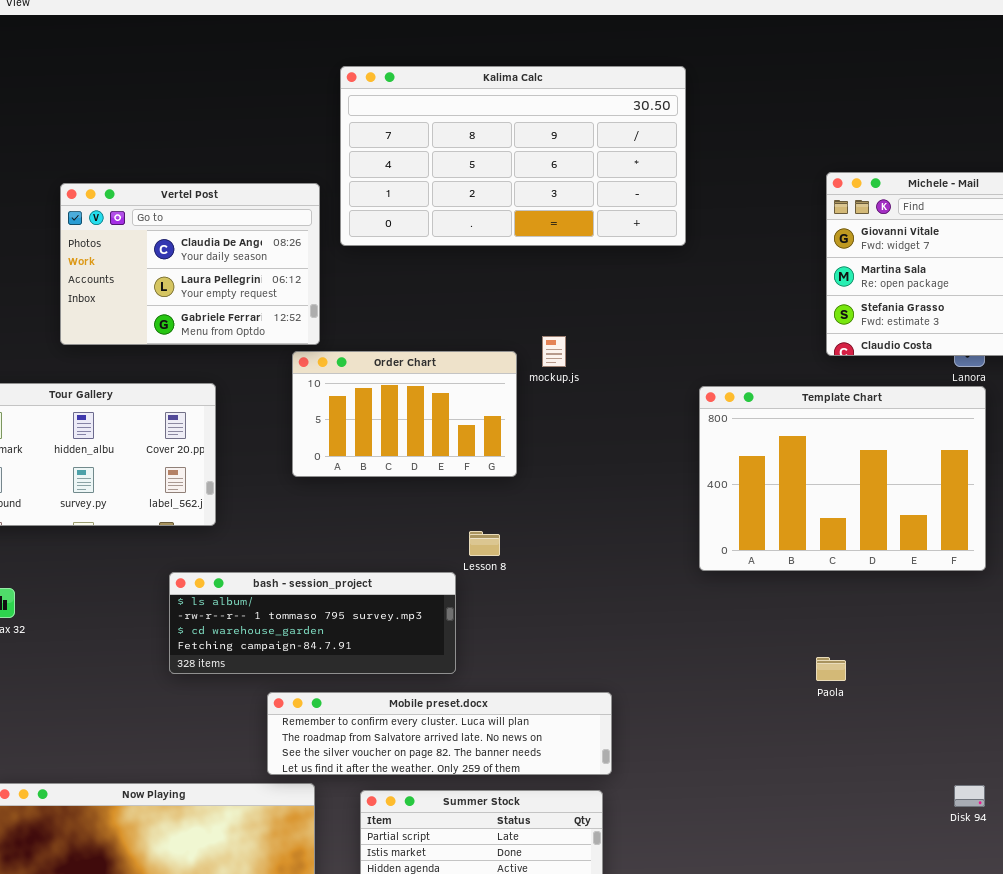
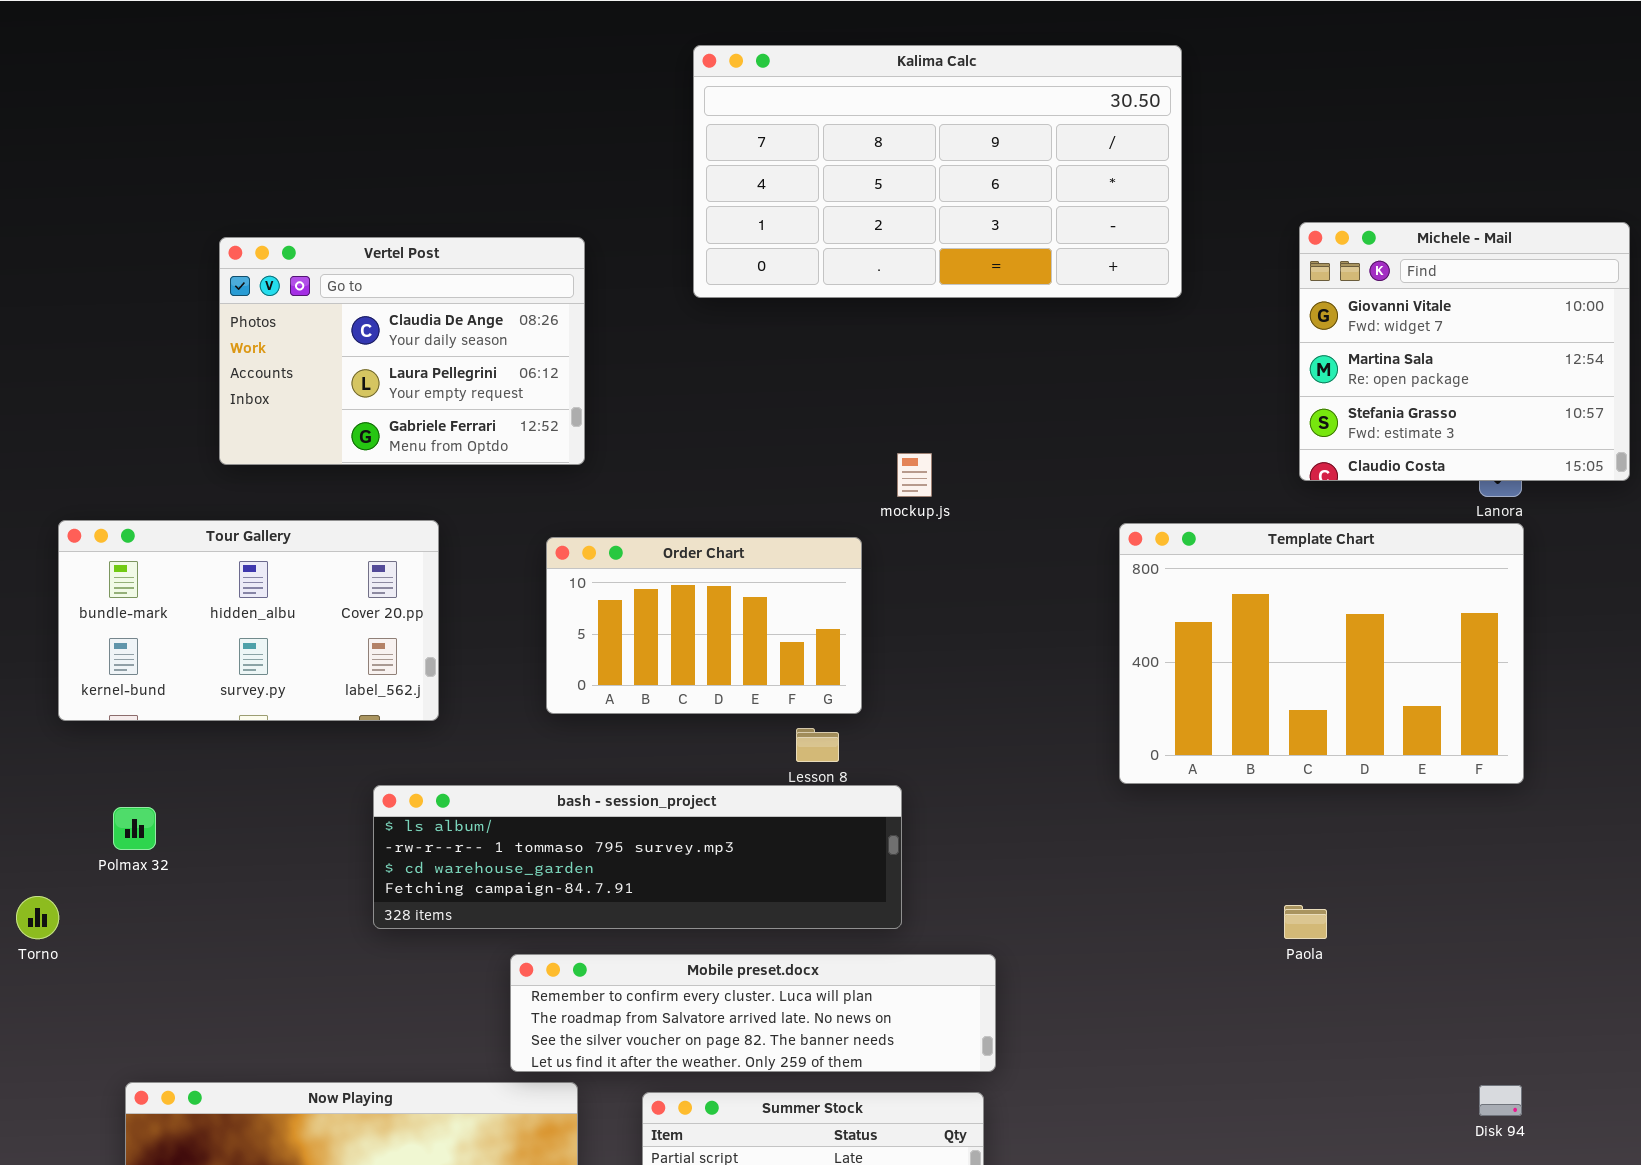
Kalima Calc: [340,66,686,246] -> [693,45,1182,298], moved
Order Chart: [292,351,517,477] -> [546,537,862,714], moved
bash - session_project: [169,572,456,674] -> [373,785,902,929], resized

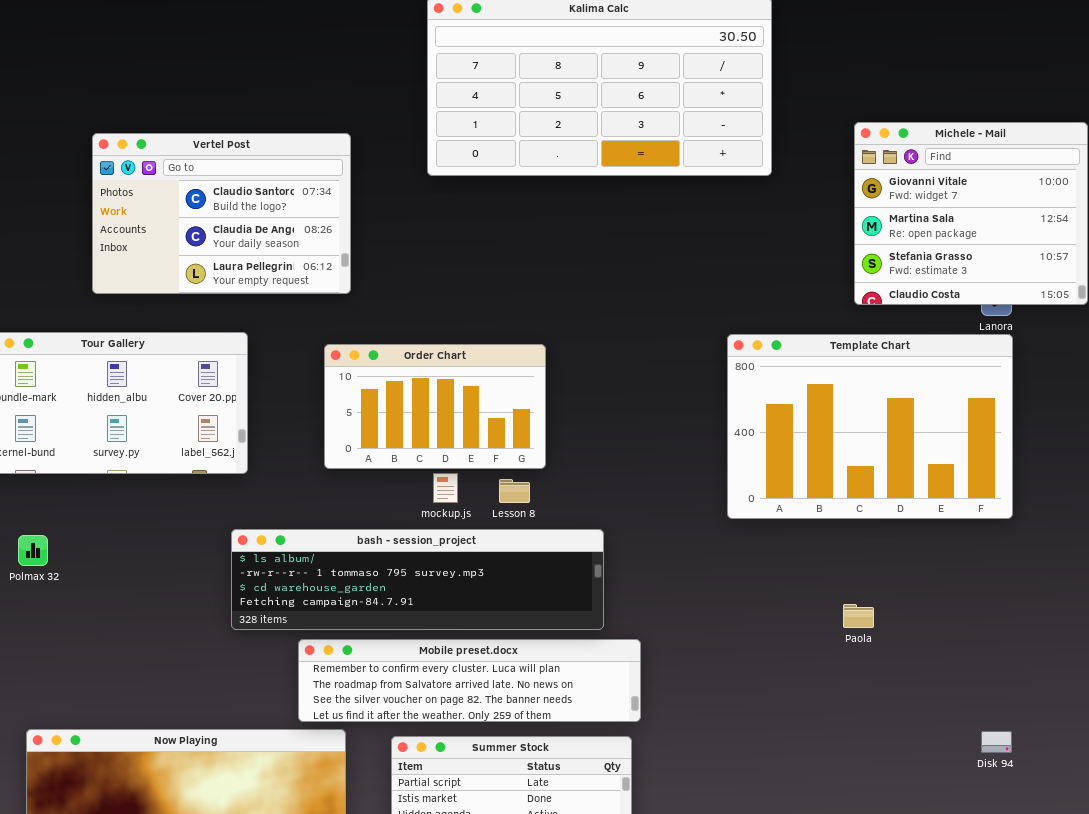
Vertel Post: [219,237,585,465] -> [92,133,351,294], scrolled up 1 row
mockup.js: [897,453,932,497] -> [433,473,458,503], moved
bash - session_project: [373,785,902,929] -> [231,529,604,630], moved

